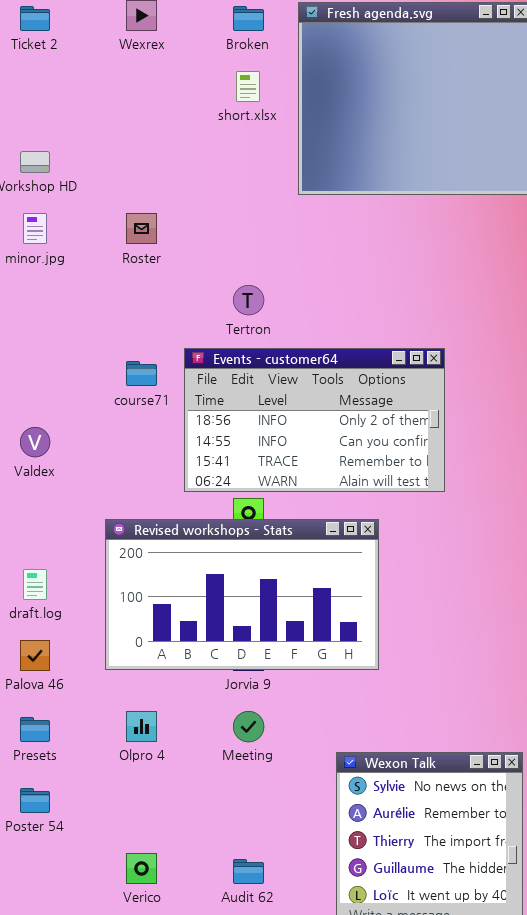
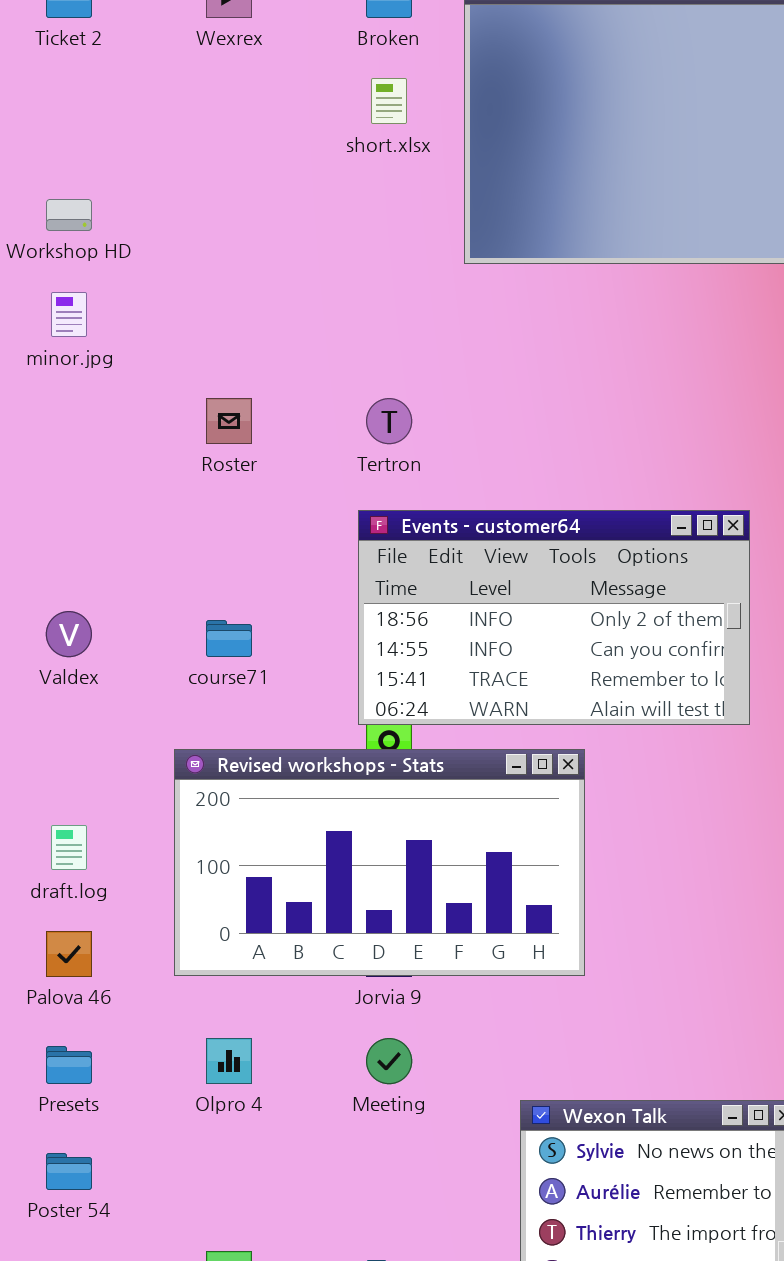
Roster: [126,213,157,244] -> [206,398,252,444], moved
Events - customer64: [184,348,445,492] -> [358,510,750,725], moved
course71: [126,361,157,386] -> [206,620,252,657], moved

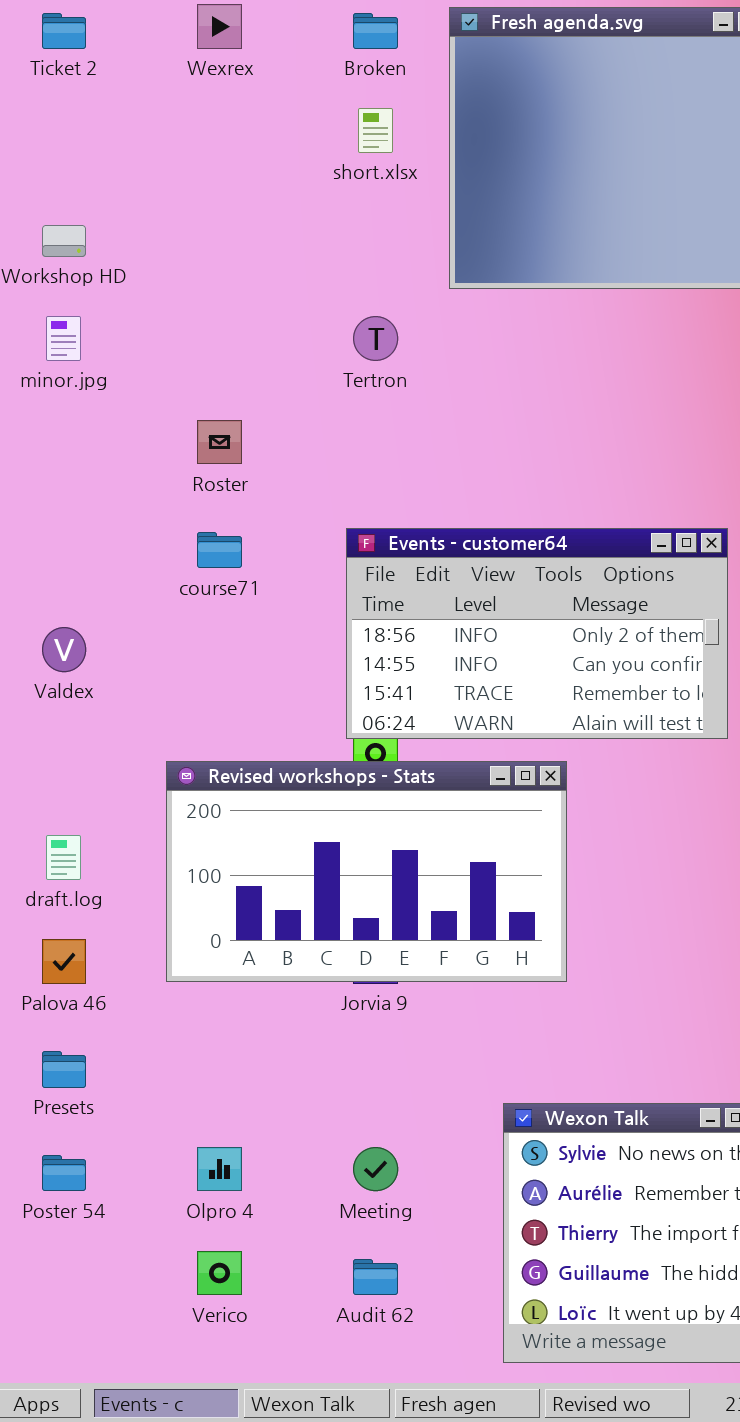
Tertron: [366,398,412,444] -> [353,316,398,361], moved
course71: [206,620,252,657] -> [197,532,242,568], moved
Olpro 4: [206,1038,252,1084] -> [197,1147,242,1191], moved
Meeting: [366,1038,412,1084] -> [353,1147,398,1191], moved

